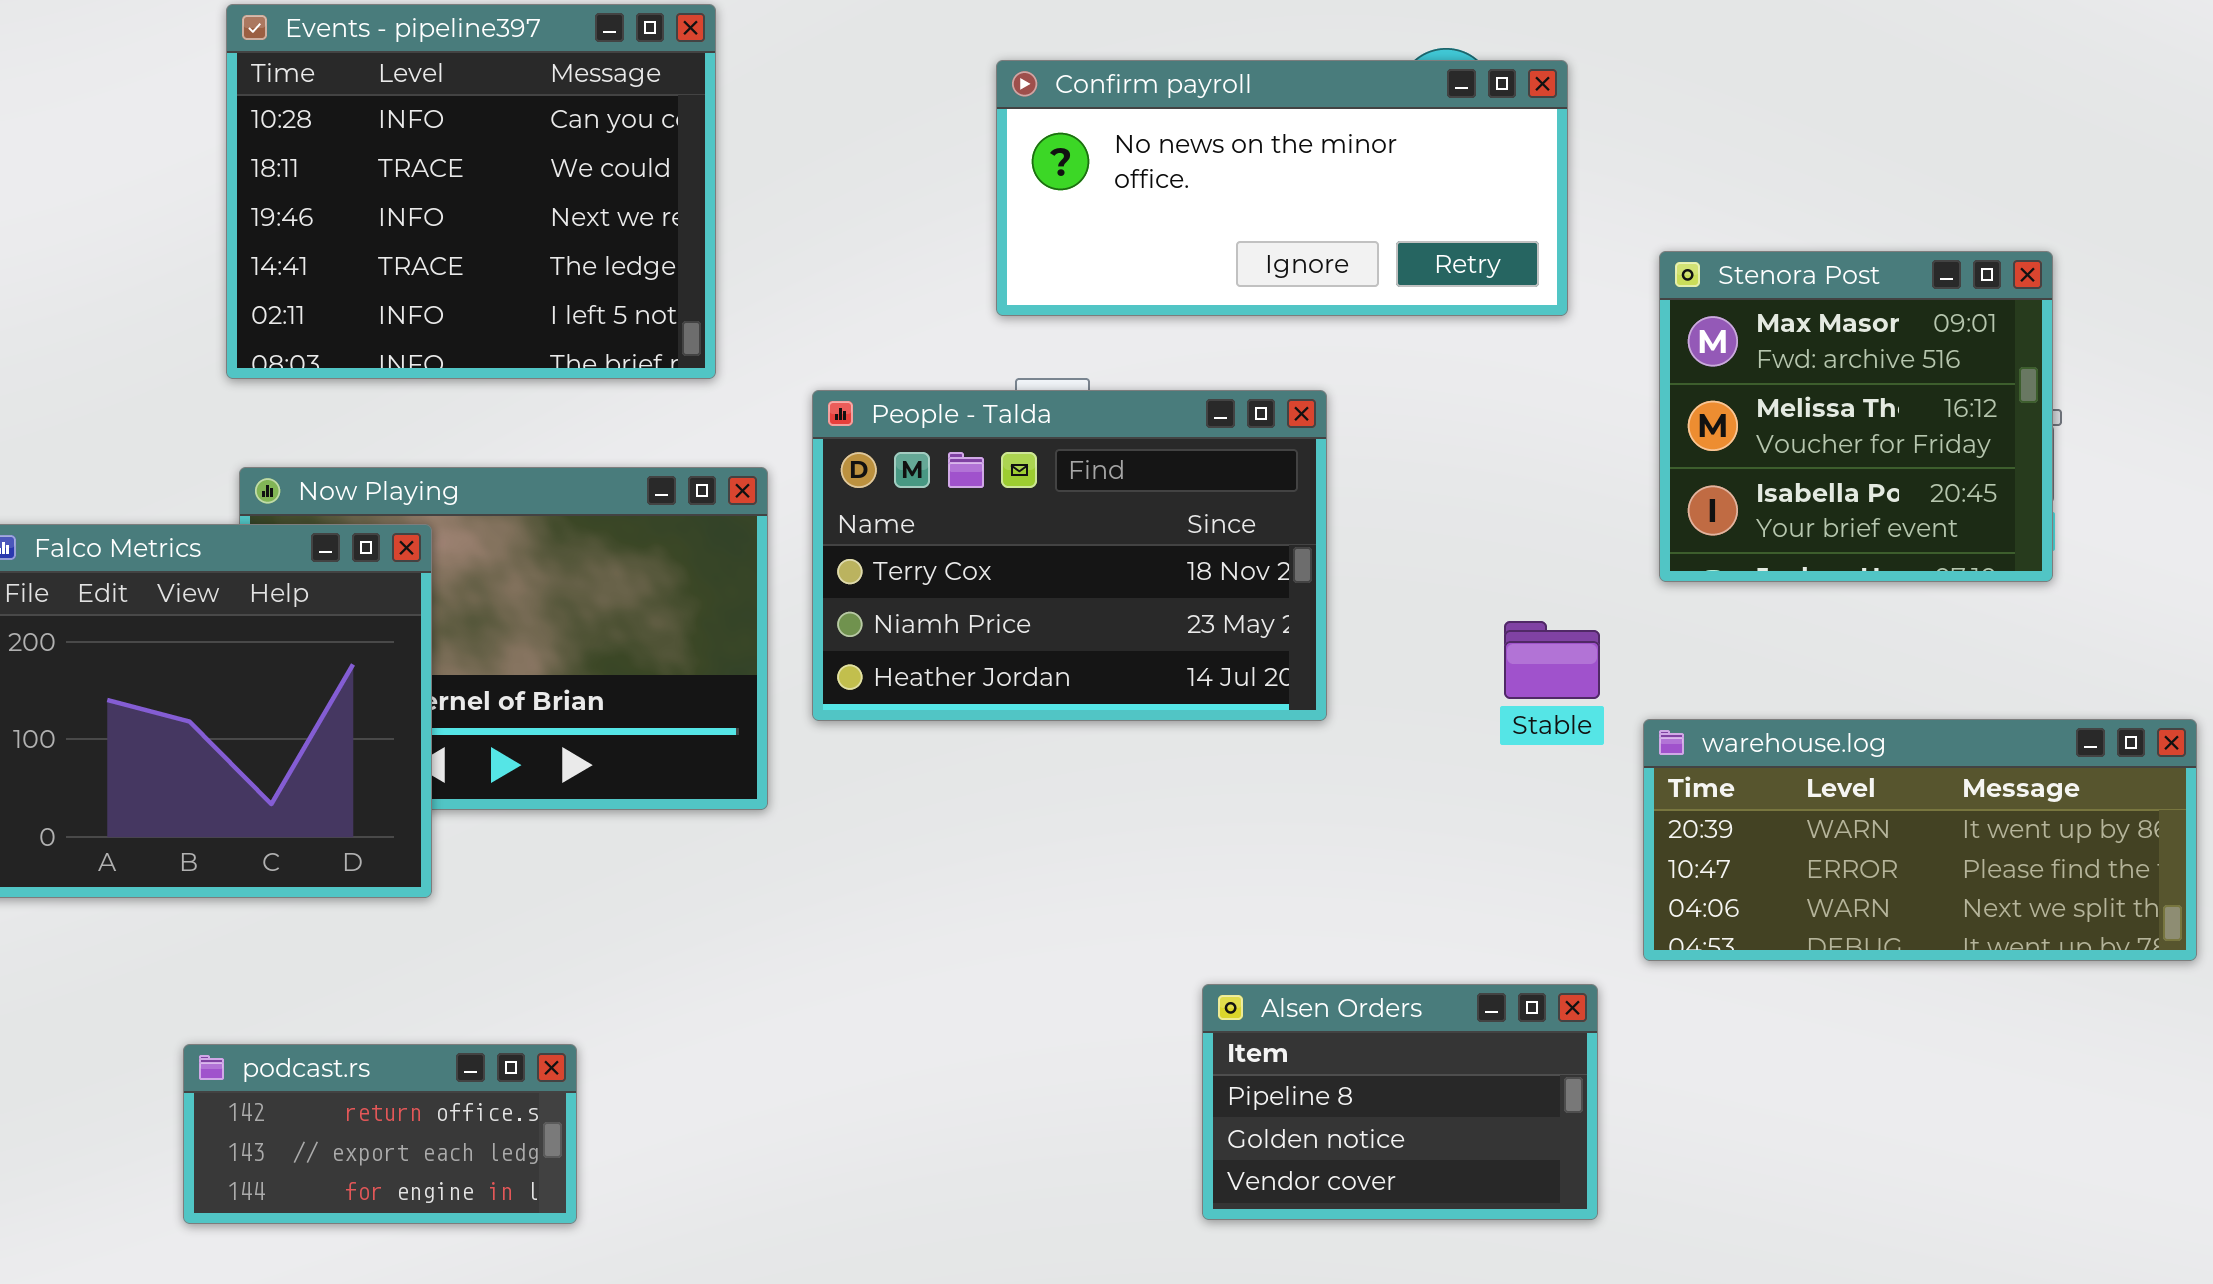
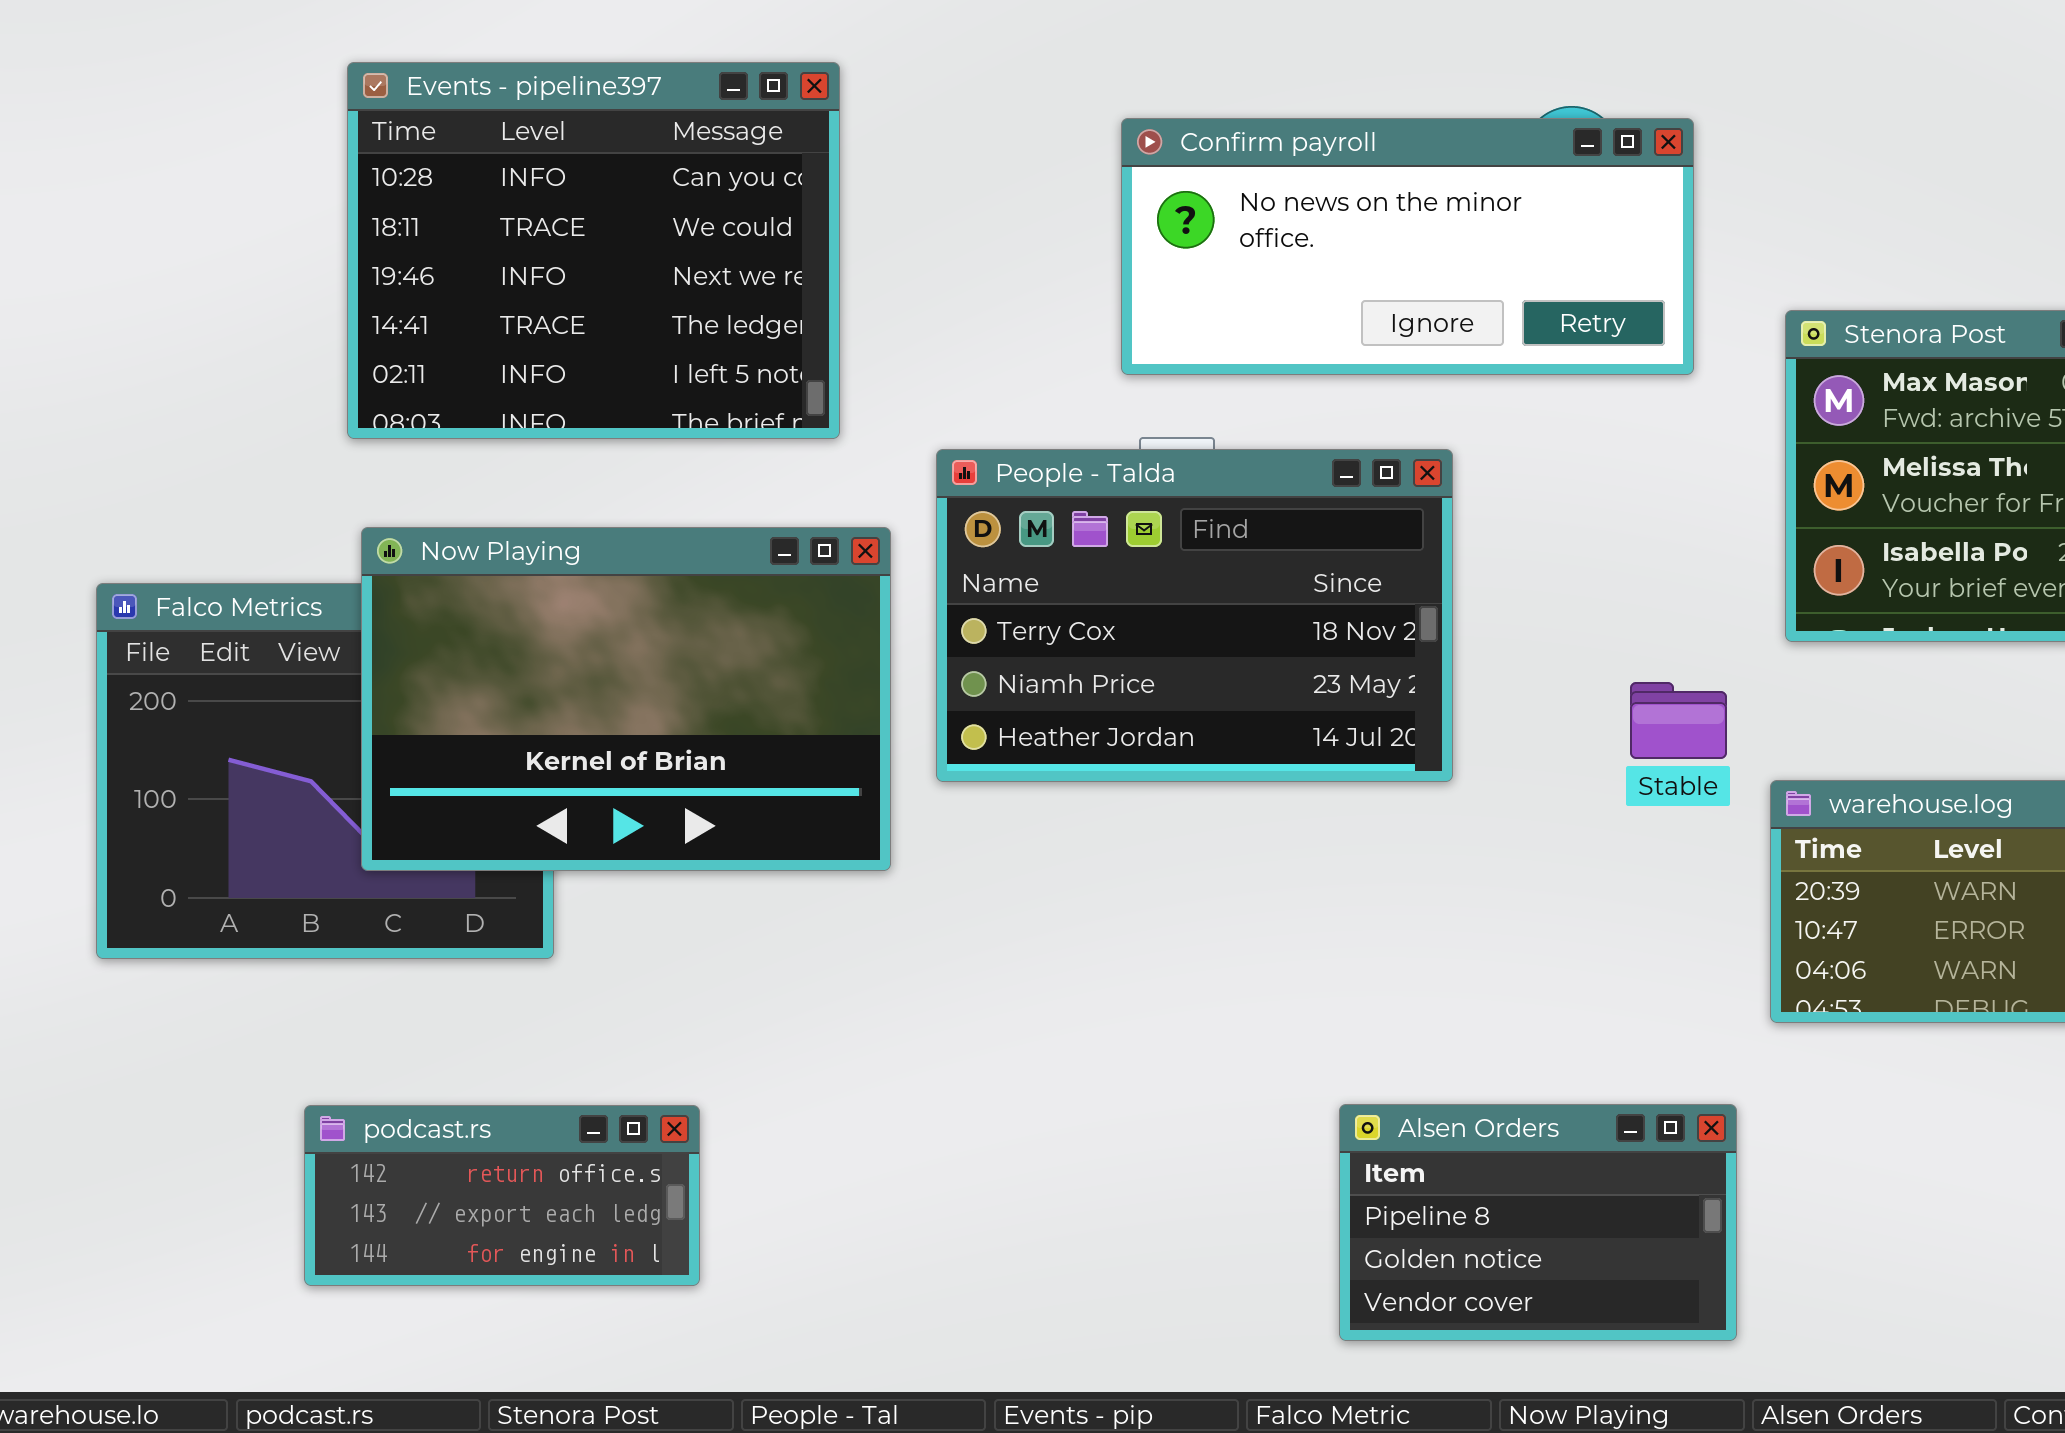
Now Playing: [239,467,768,810] -> [361,527,891,871], raised
Alsen Orders: [1202,984,1598,1220] -> [1339,1104,1737,1341], moved

